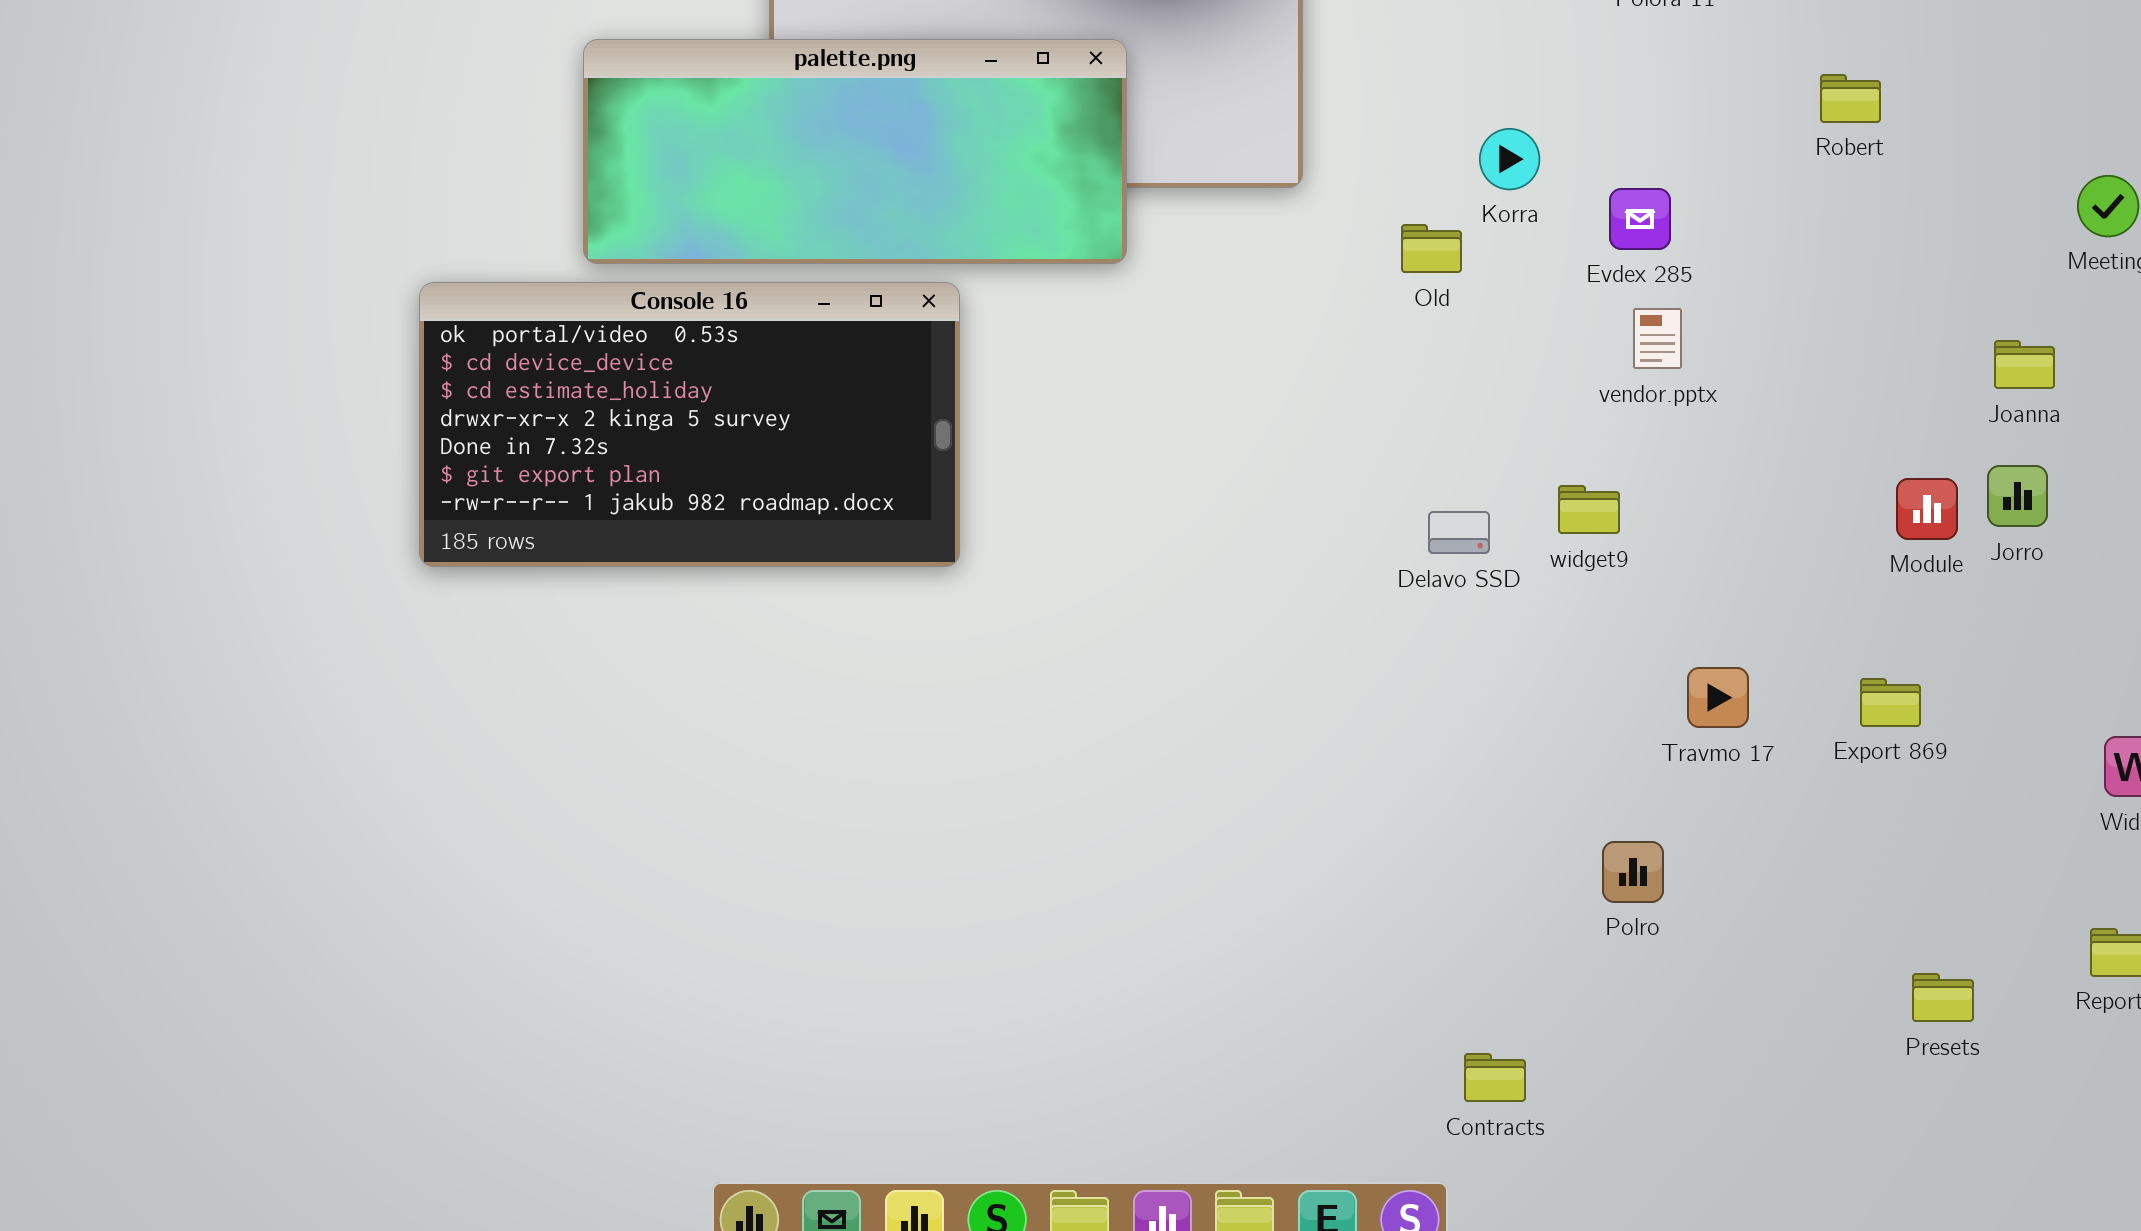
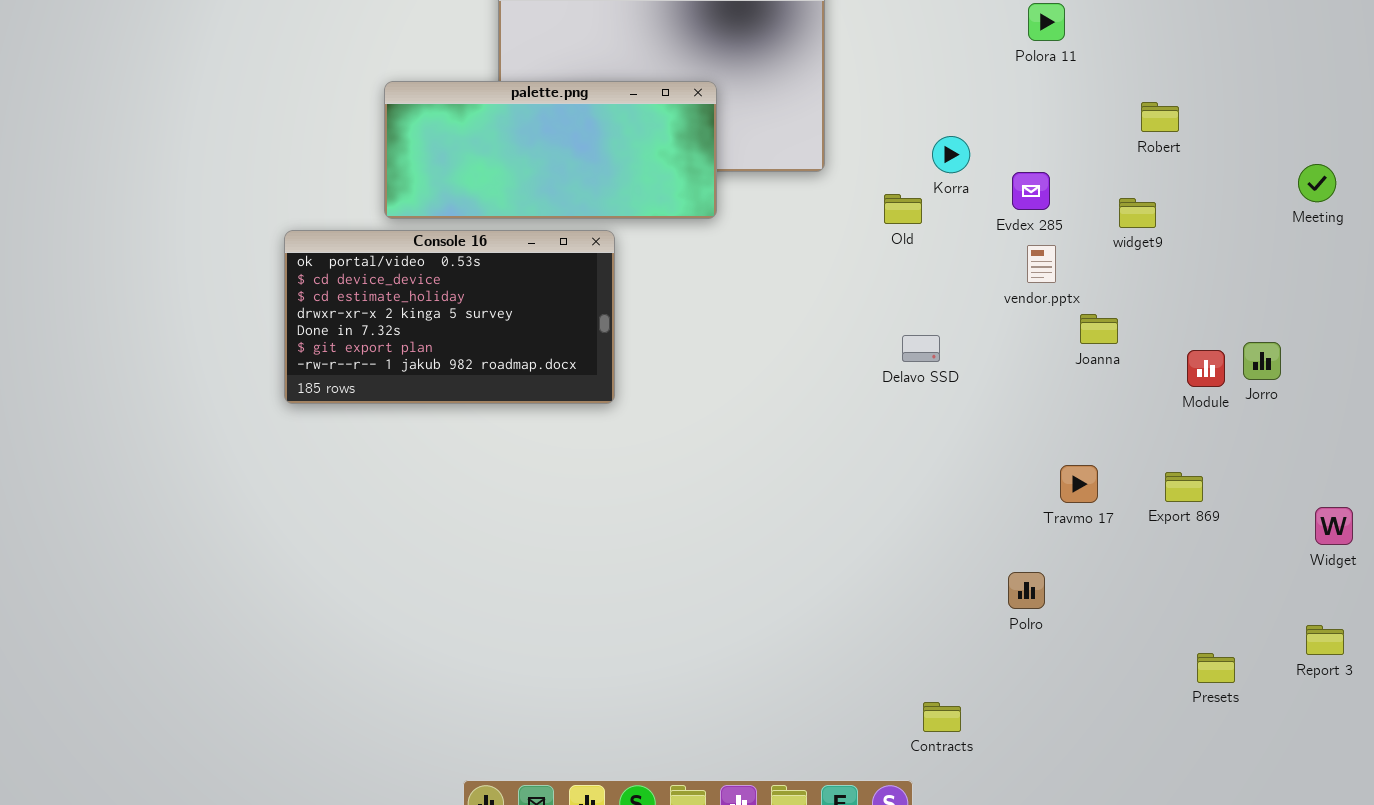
Joanna: [1994,340,2055,389] -> [1080,314,1118,344], moved
widget9: [1558,485,1620,534] -> [1119,198,1156,228], moved
Delavo SSD: [1428,511,1490,554] -> [902,335,940,362], moved

